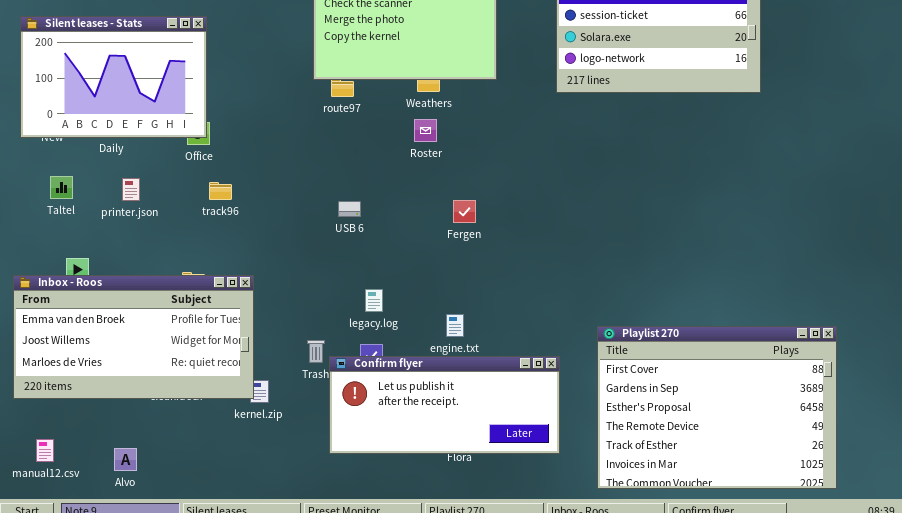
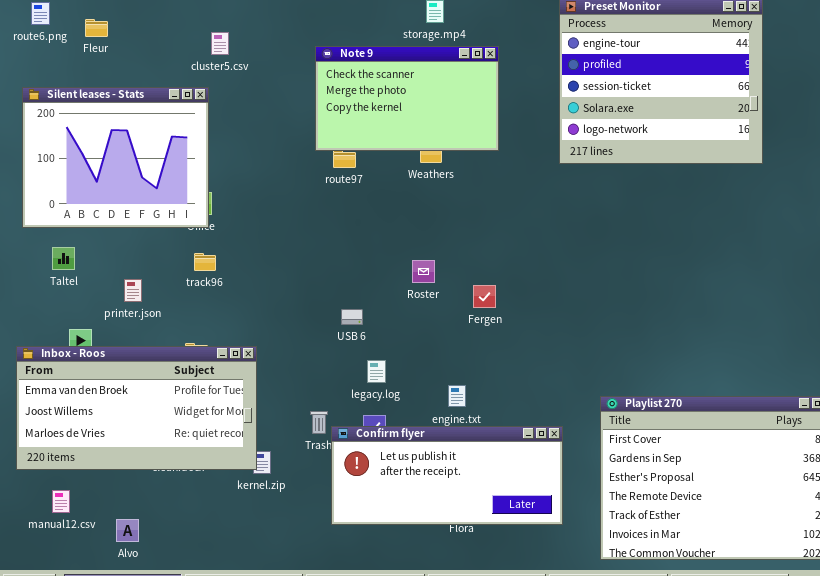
Silent leases - Stats: [20,16,207,138] -> [22,87,209,228], resized
Roster: [414,119,437,142] -> [412,260,435,283], moved
printer.json: [122,178,140,201] -> [124,279,142,302], moved
track96: [209,182,232,200] -> [194,253,216,271], moved
Fergen: [453,200,476,223] -> [473,285,496,308], moved
USB 6: [338,201,361,217] -> [341,309,363,325], moved
manual12.csv: [36,439,54,462] -> [52,490,70,513], moved

